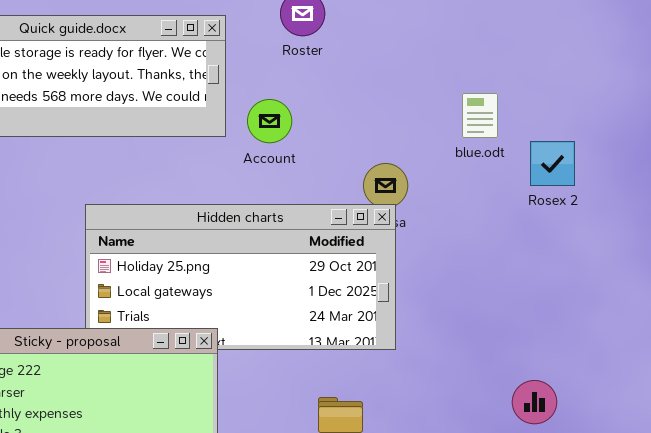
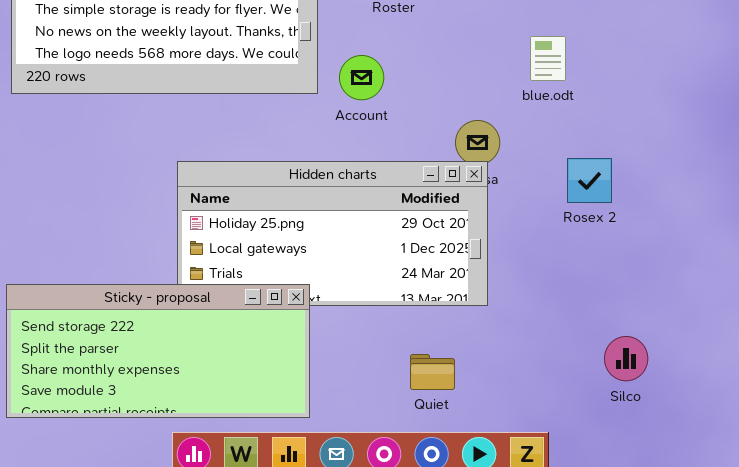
blue.odt: [462,93,498,138] -> [530,36,566,81], moved
Rosex 2: [530,141,575,186] -> [567,158,612,203], moved

